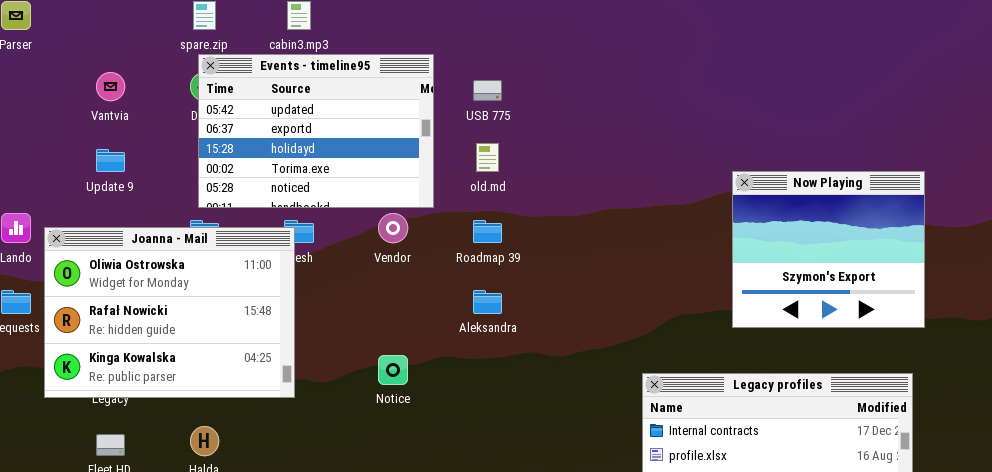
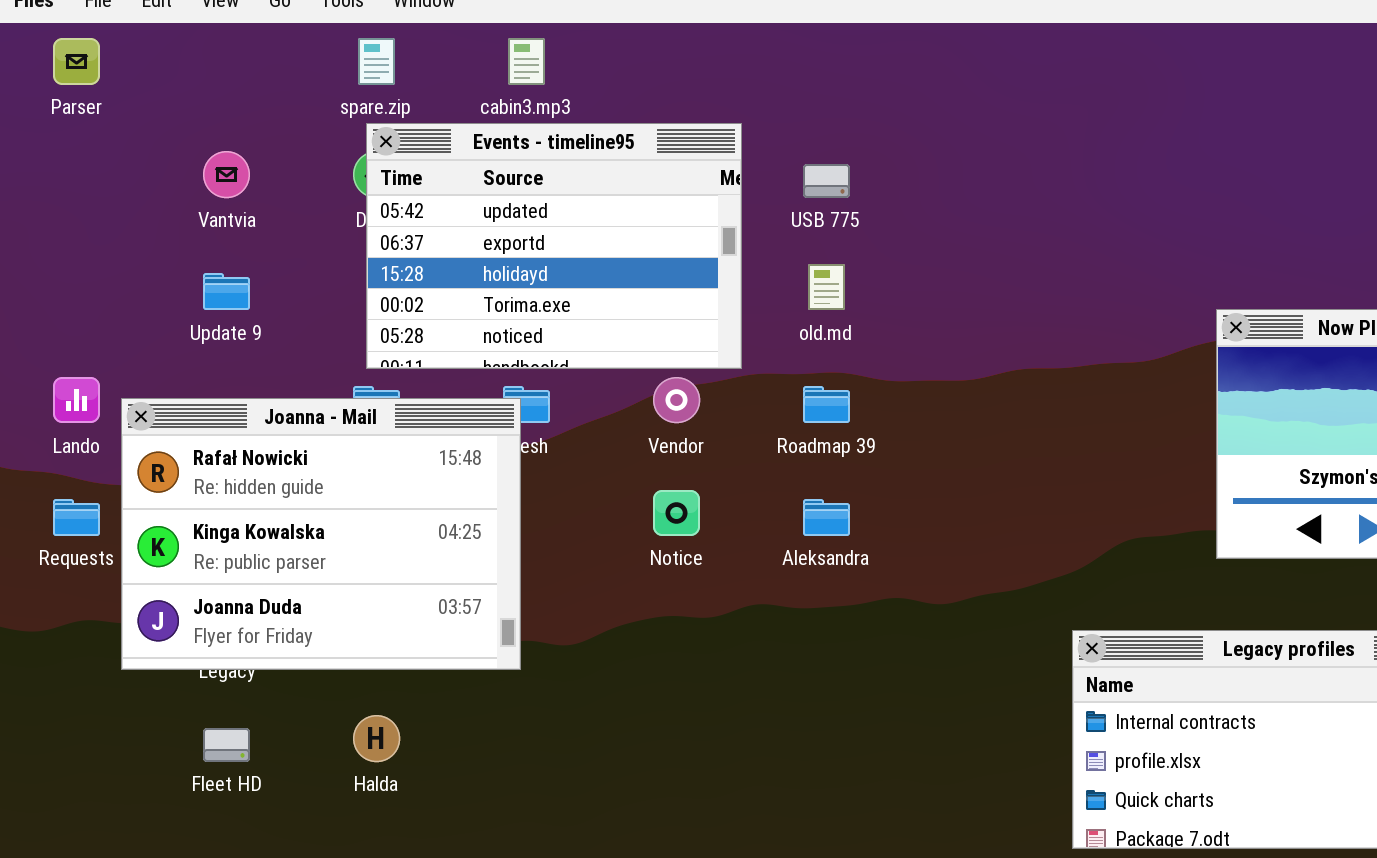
Joanna - Mail: [44,227,295,398] -> [121,398,521,670], scrolled down 1 row
Notice: [378,355,408,385] -> [653,490,700,536], moved

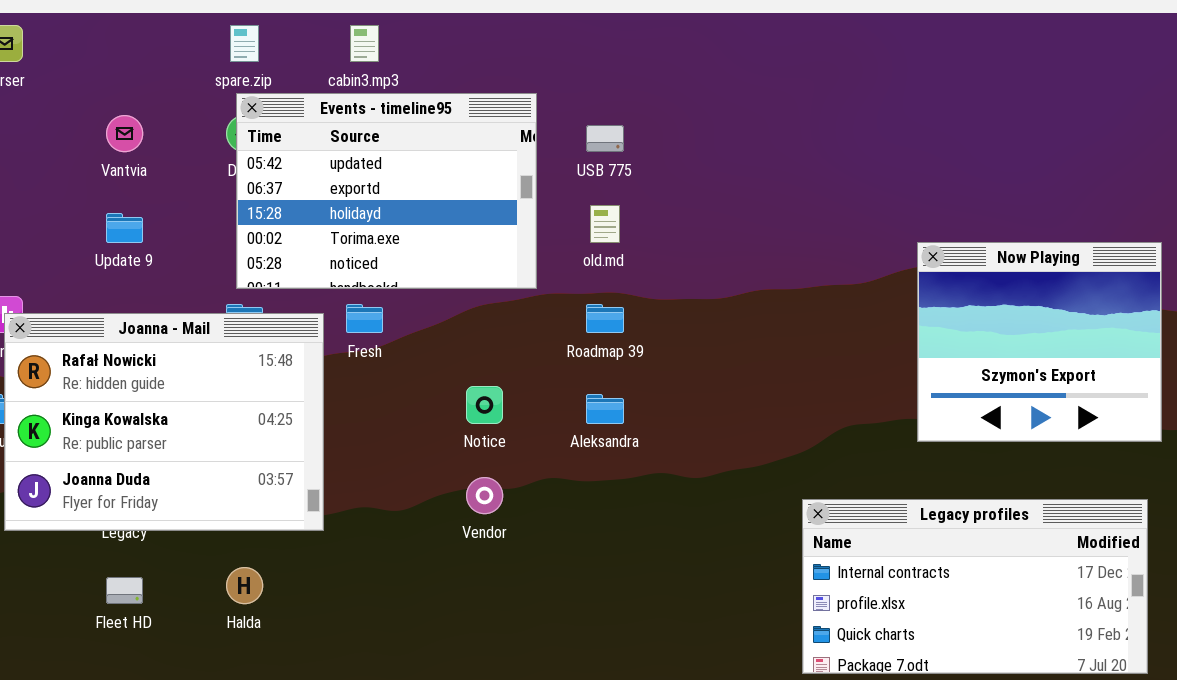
Vendor: [653,377,700,423] -> [466,477,503,514], moved
Joanna - Mail: [121,398,521,670] -> [4,313,324,531], moved

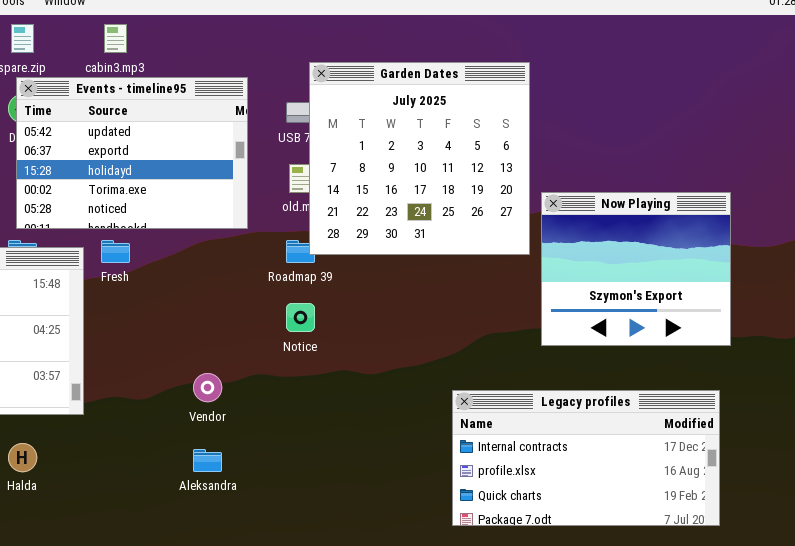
Garden Dates: none -> [309,62,530,255], opened
Notice: [466,386,503,424] -> [286,303,315,332], moved
Aleksandra: [586,394,624,424] -> [193,449,222,472], moved

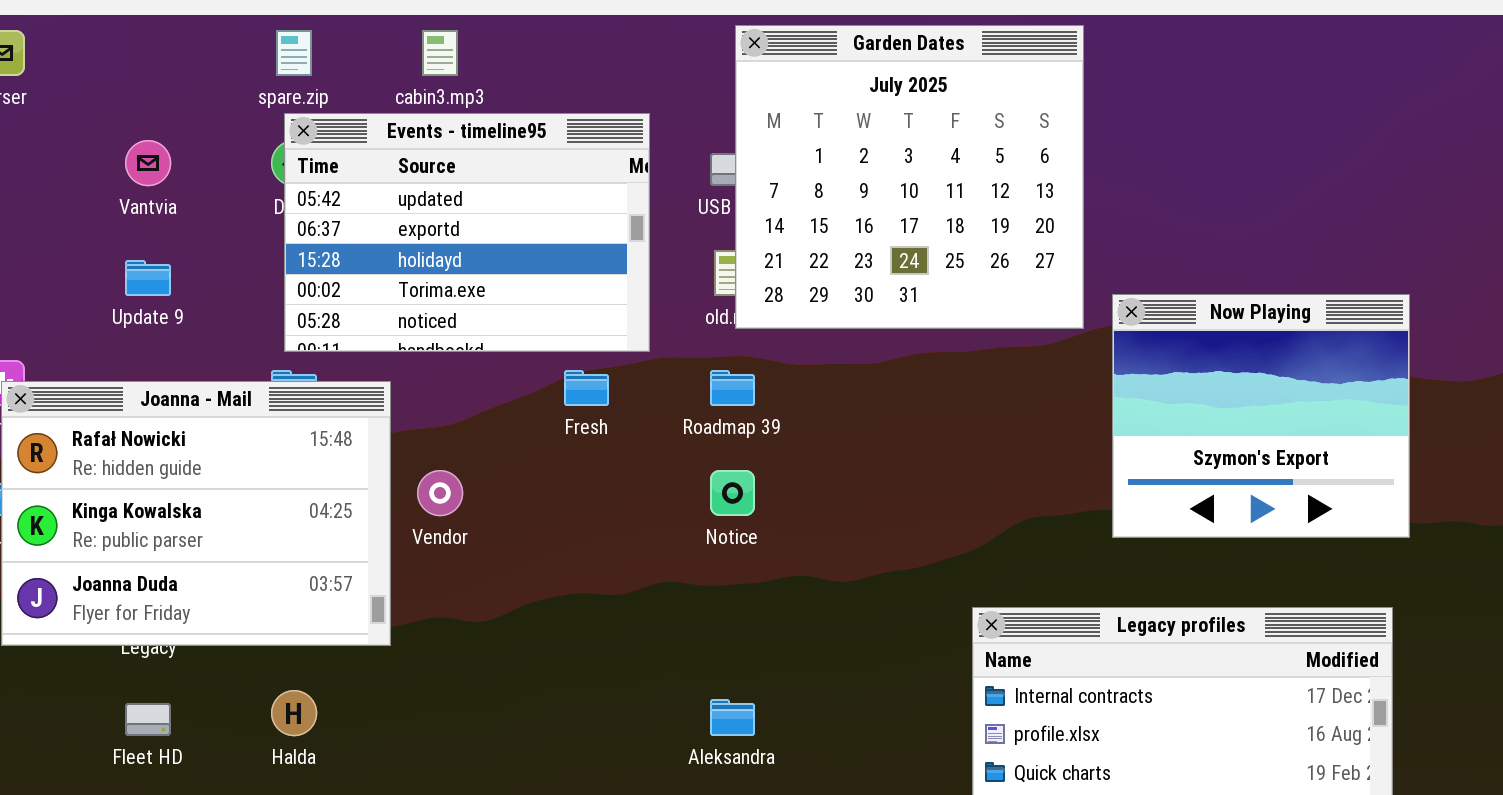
Garden Dates: [309,62,530,255] -> [735,25,1084,329], moved
Fresh: [101,240,130,263] -> [564,370,609,406], moved
Vendor: [193,373,222,402] -> [417,470,463,516], moved
Aleksandra: [193,449,222,472] -> [710,699,755,736], moved

